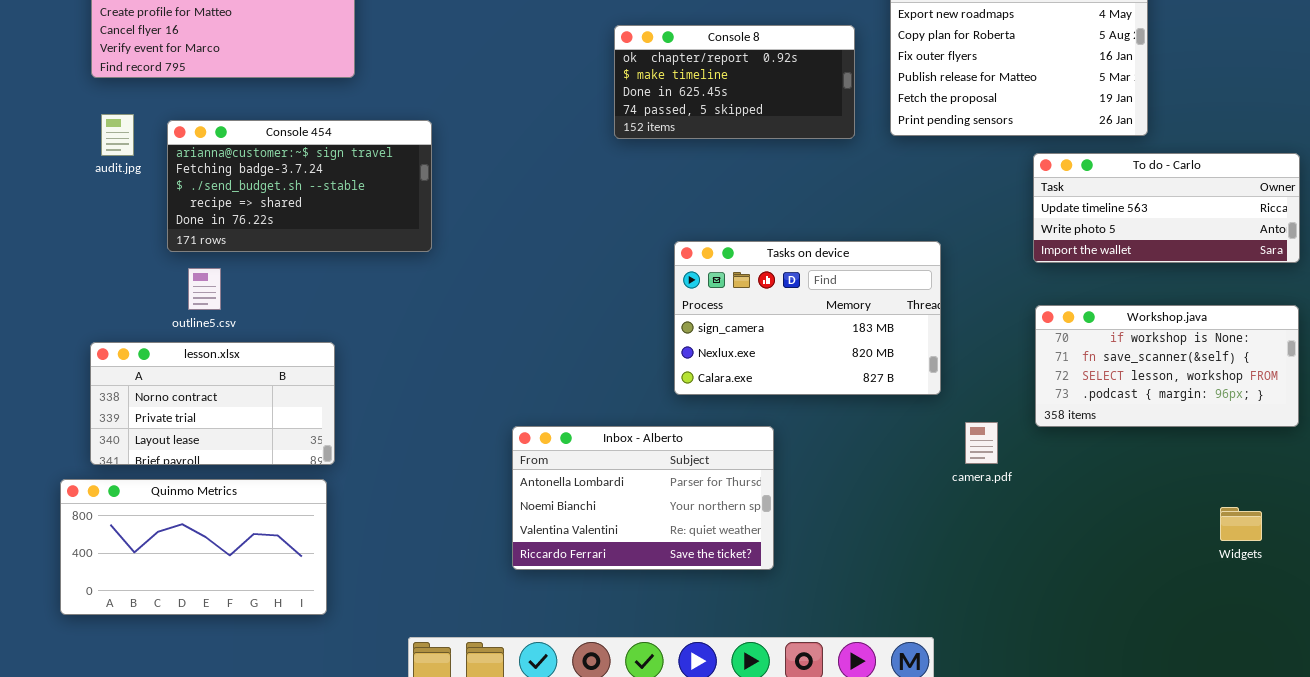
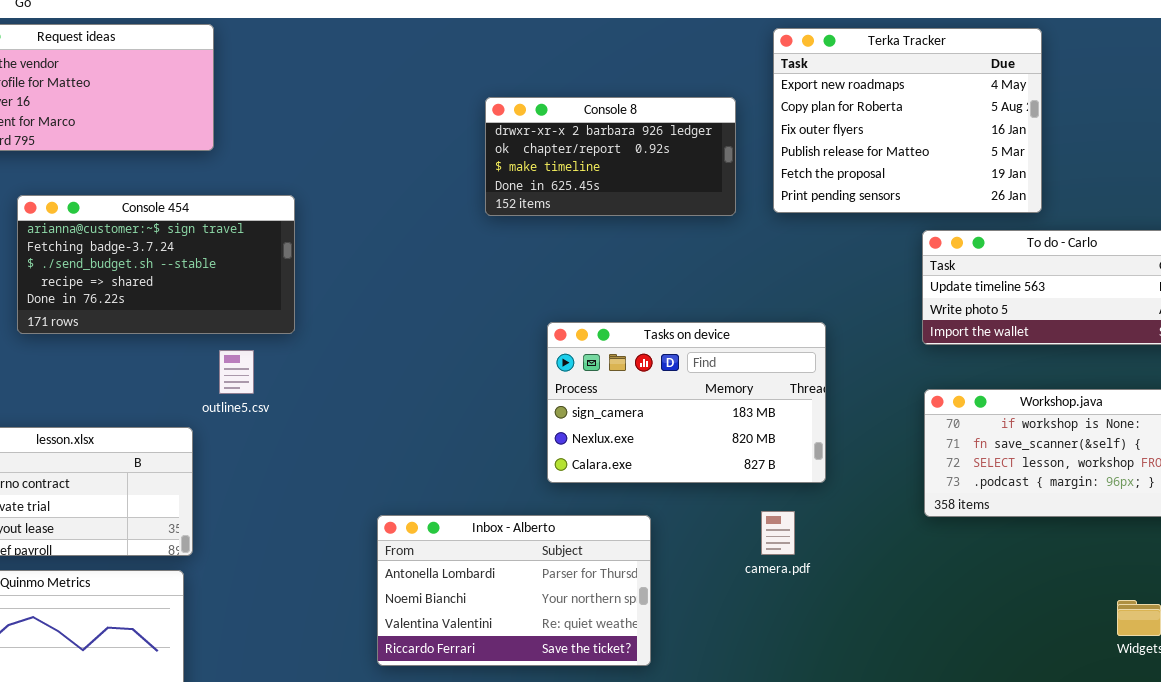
Console 8: [614,25,855,139] -> [485,97,736,216], scrolled up 1 row
outline5.csv: [188,268,221,310] -> [219,350,254,394], moved
camera.pdf: [965,422,998,464] -> [761,511,795,555], moved

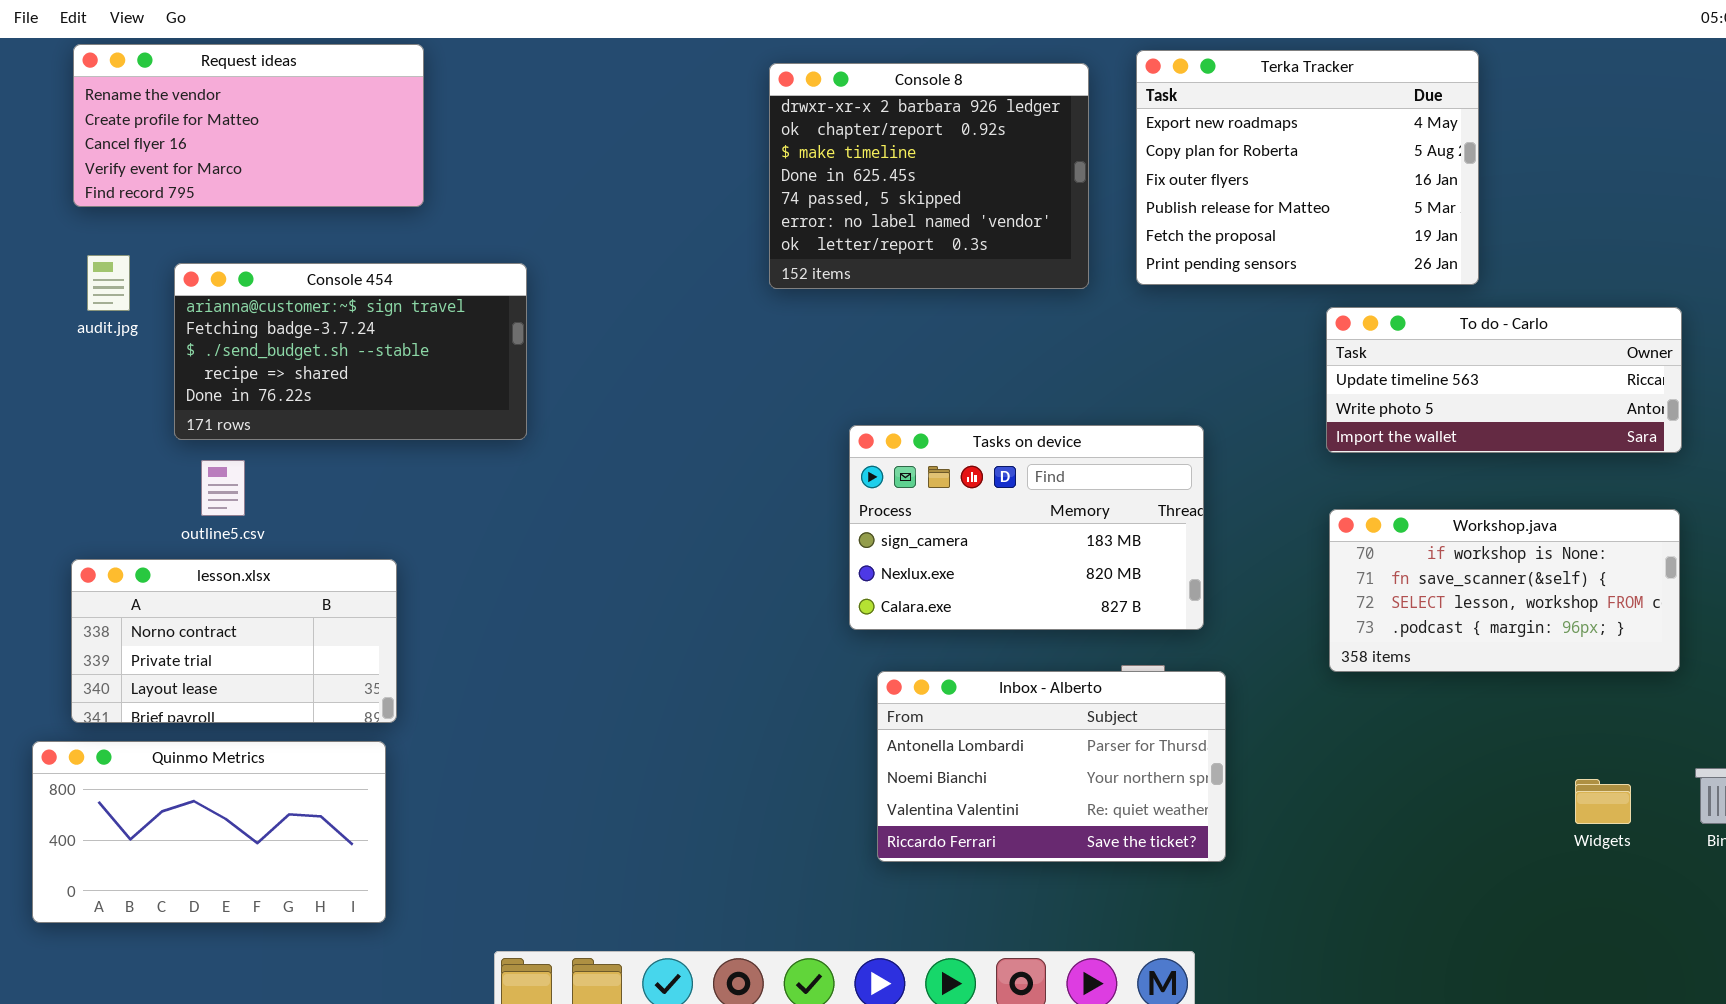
Console 8: [485,97,736,216] -> [769,63,1089,289], resized
outline5.csv: [219,350,254,394] -> [201,460,245,516], moved
Inbox - Alberto: [377,515,651,666] -> [877,671,1226,862], moved

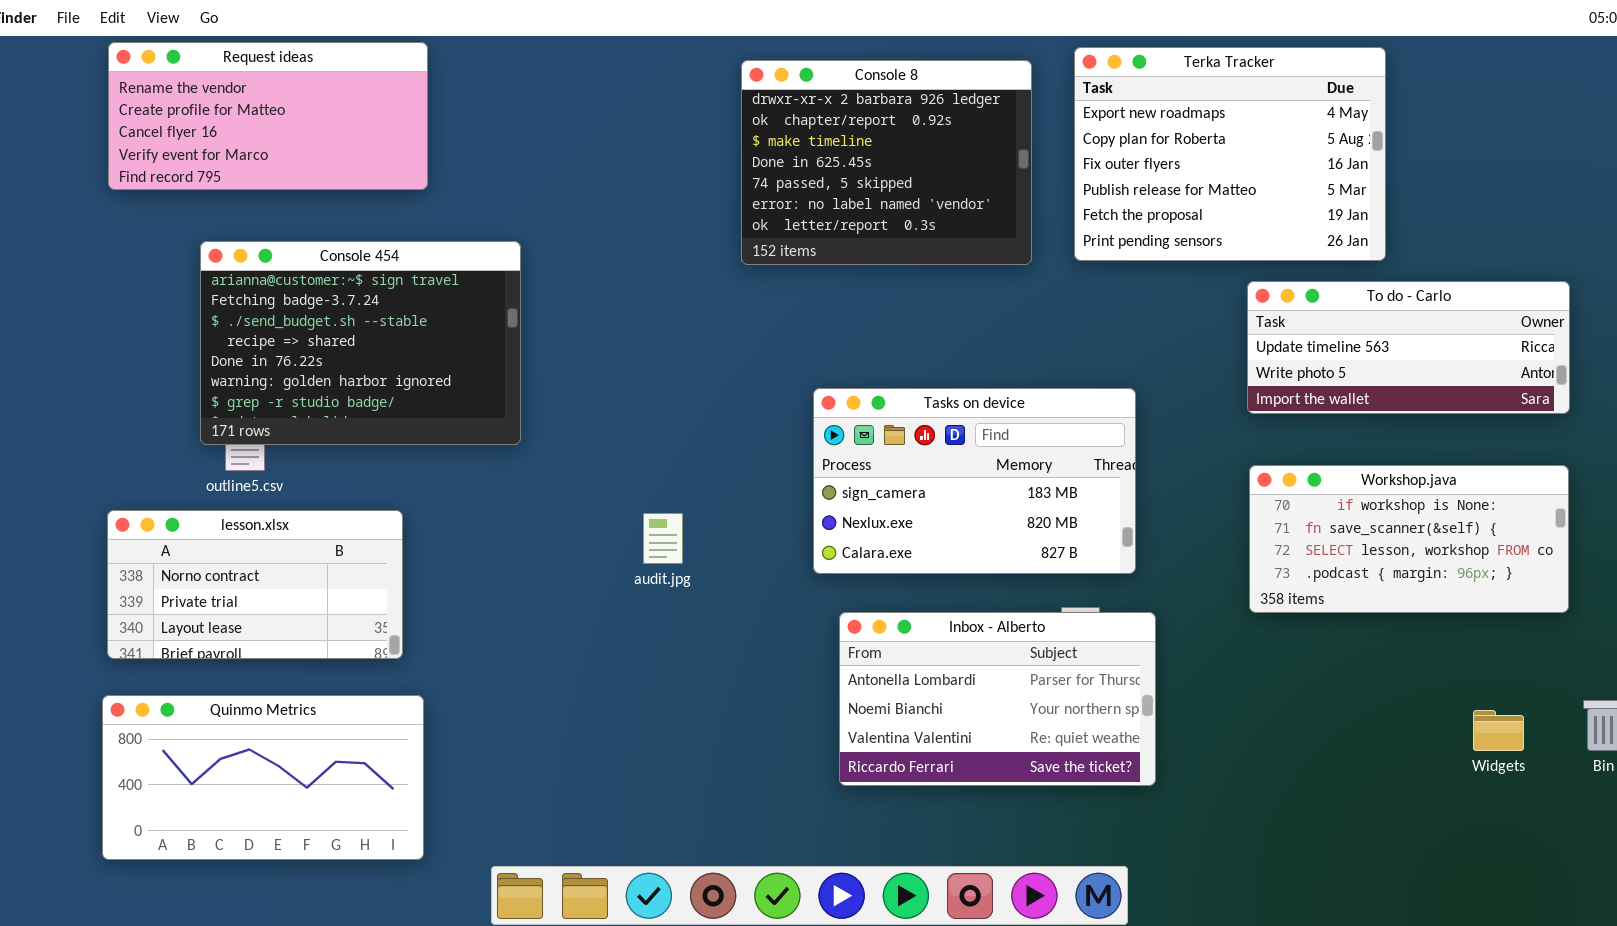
audit.jpg: [87,255,130,311] -> [643,513,683,564], moved
Console 454: [174,263,527,440] -> [200,241,521,445], resized
Quinmo Metrics: [32,741,386,923] -> [102,695,424,860], moved

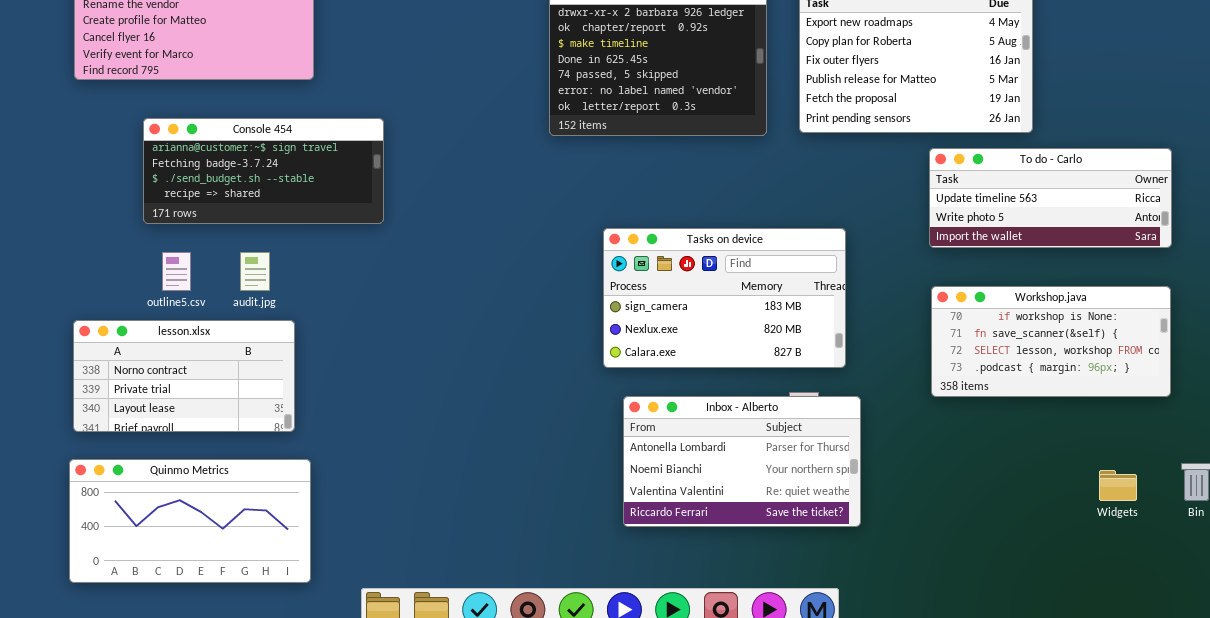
Console 454: [200,241,521,445] -> [143,118,384,224], resized
audit.jpg: [643,513,683,564] -> [240,252,270,291], moved

